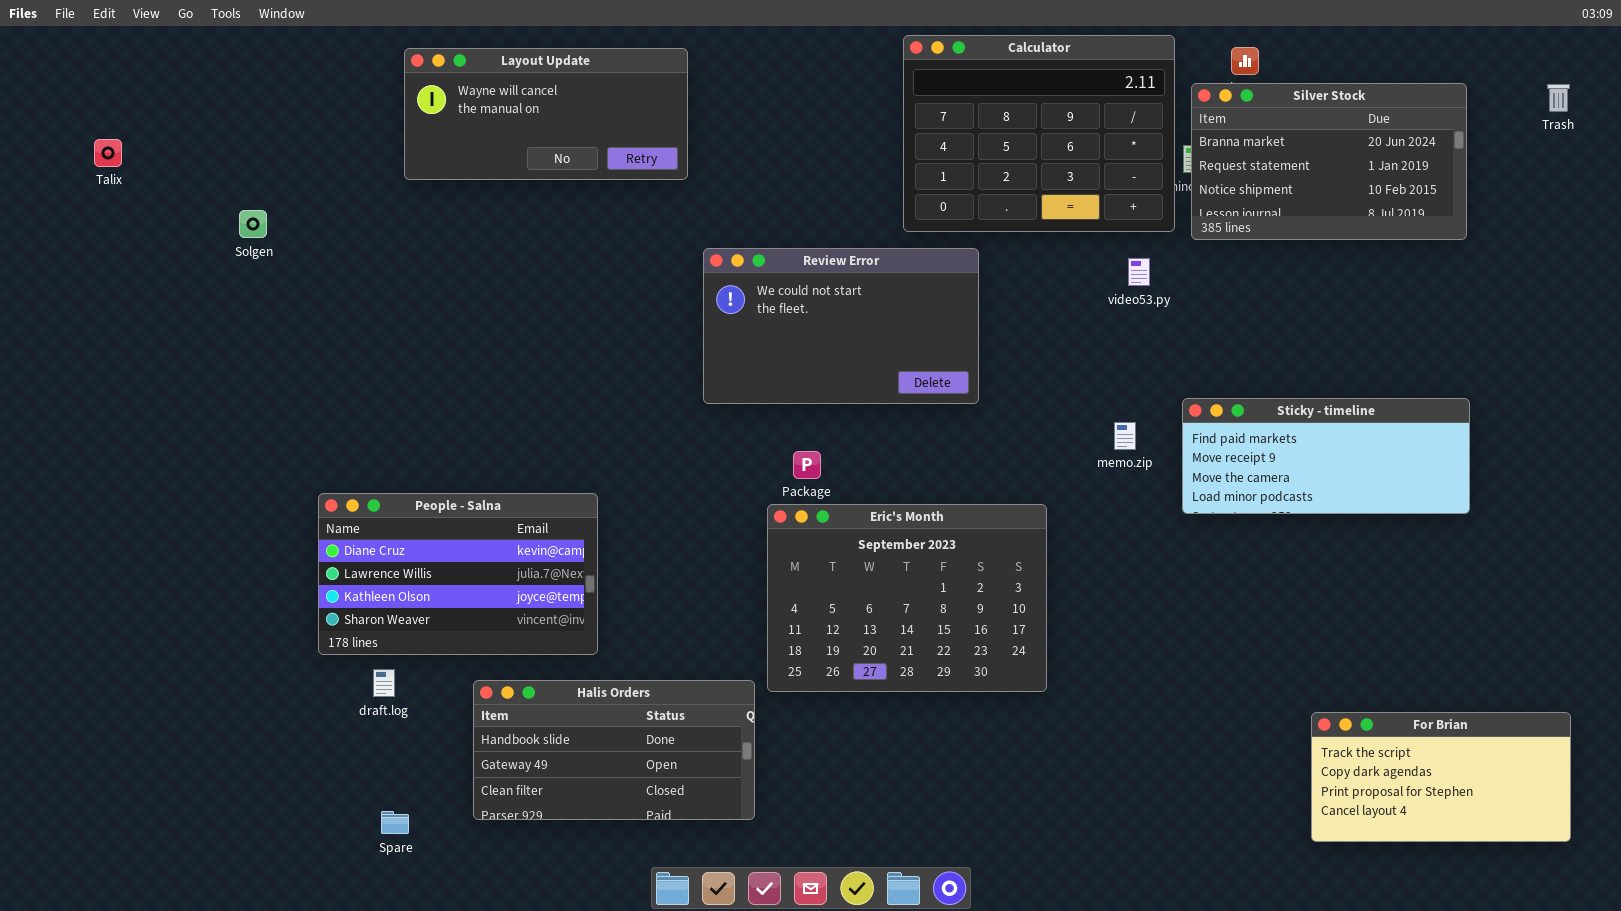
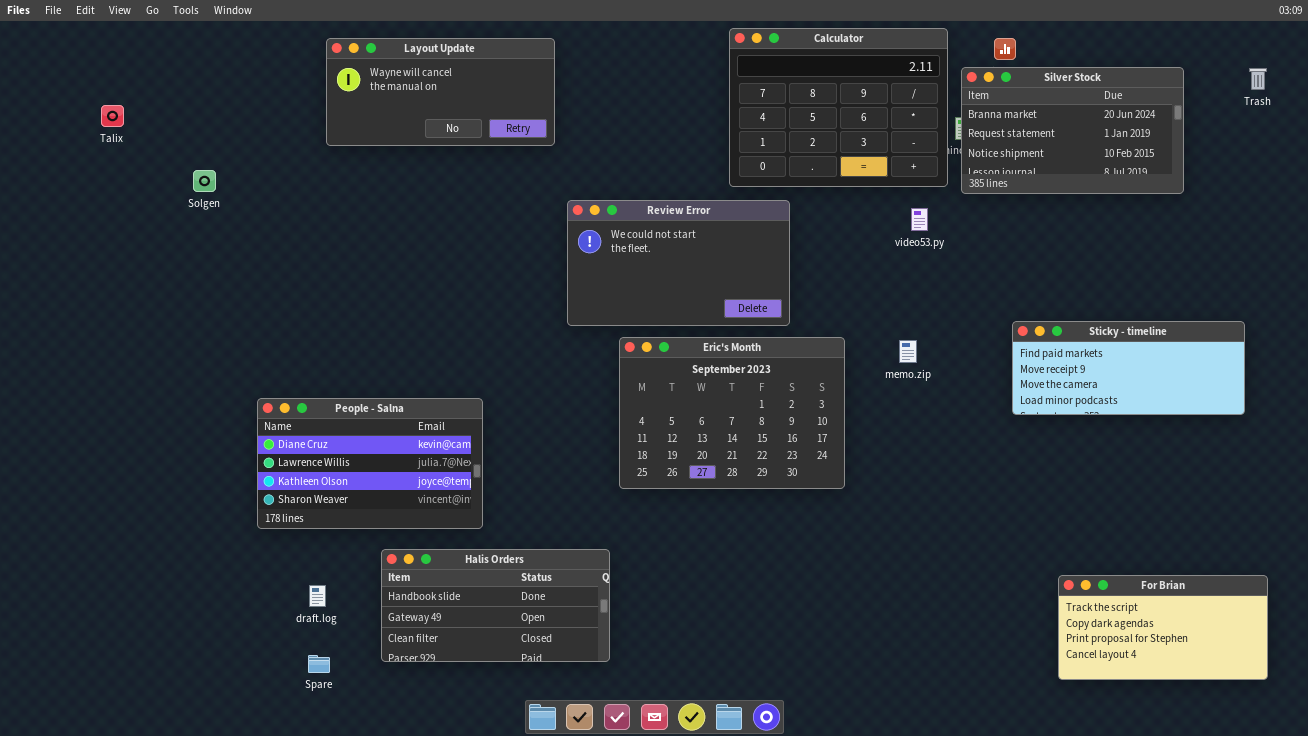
Talix: [94,139,122,167] -> [101,105,124,127], moved
Sticky - timeline: [1182,398,1470,514] -> [1012,321,1245,415], moved
Eric's Month: [767,504,1047,692] -> [619,337,845,489], moved
draft.log: [373,669,395,697] -> [309,585,326,607], moved

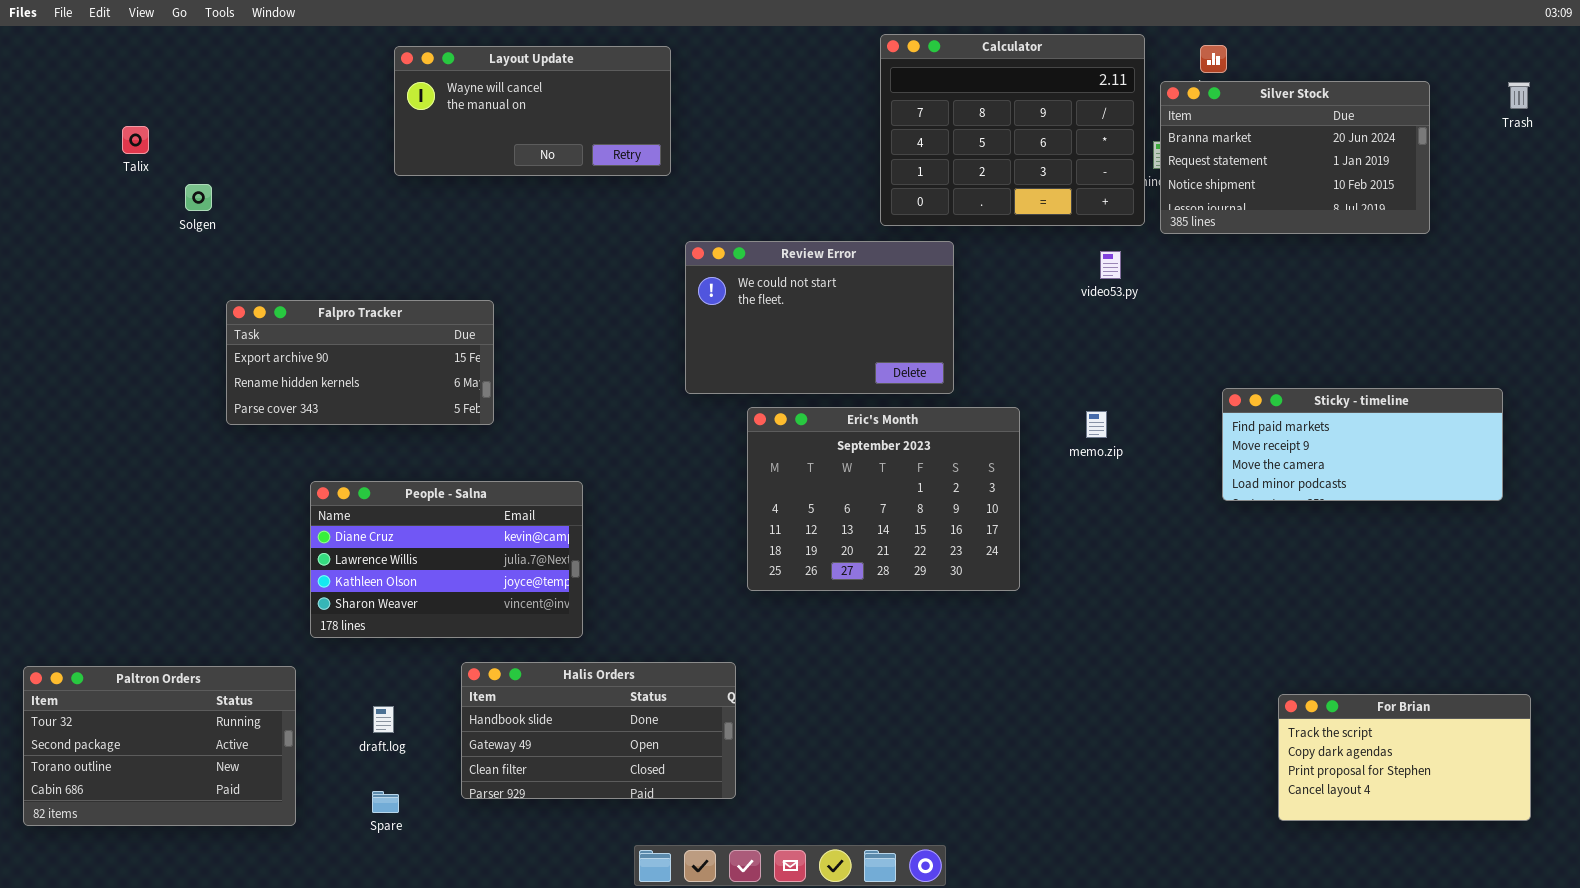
Solgen: [193,170,216,192] -> [185,184,212,211], moved
Falpro Tracker: none -> [226,300,494,425], opened
Paltron Orders: none -> [23,666,296,826], opened

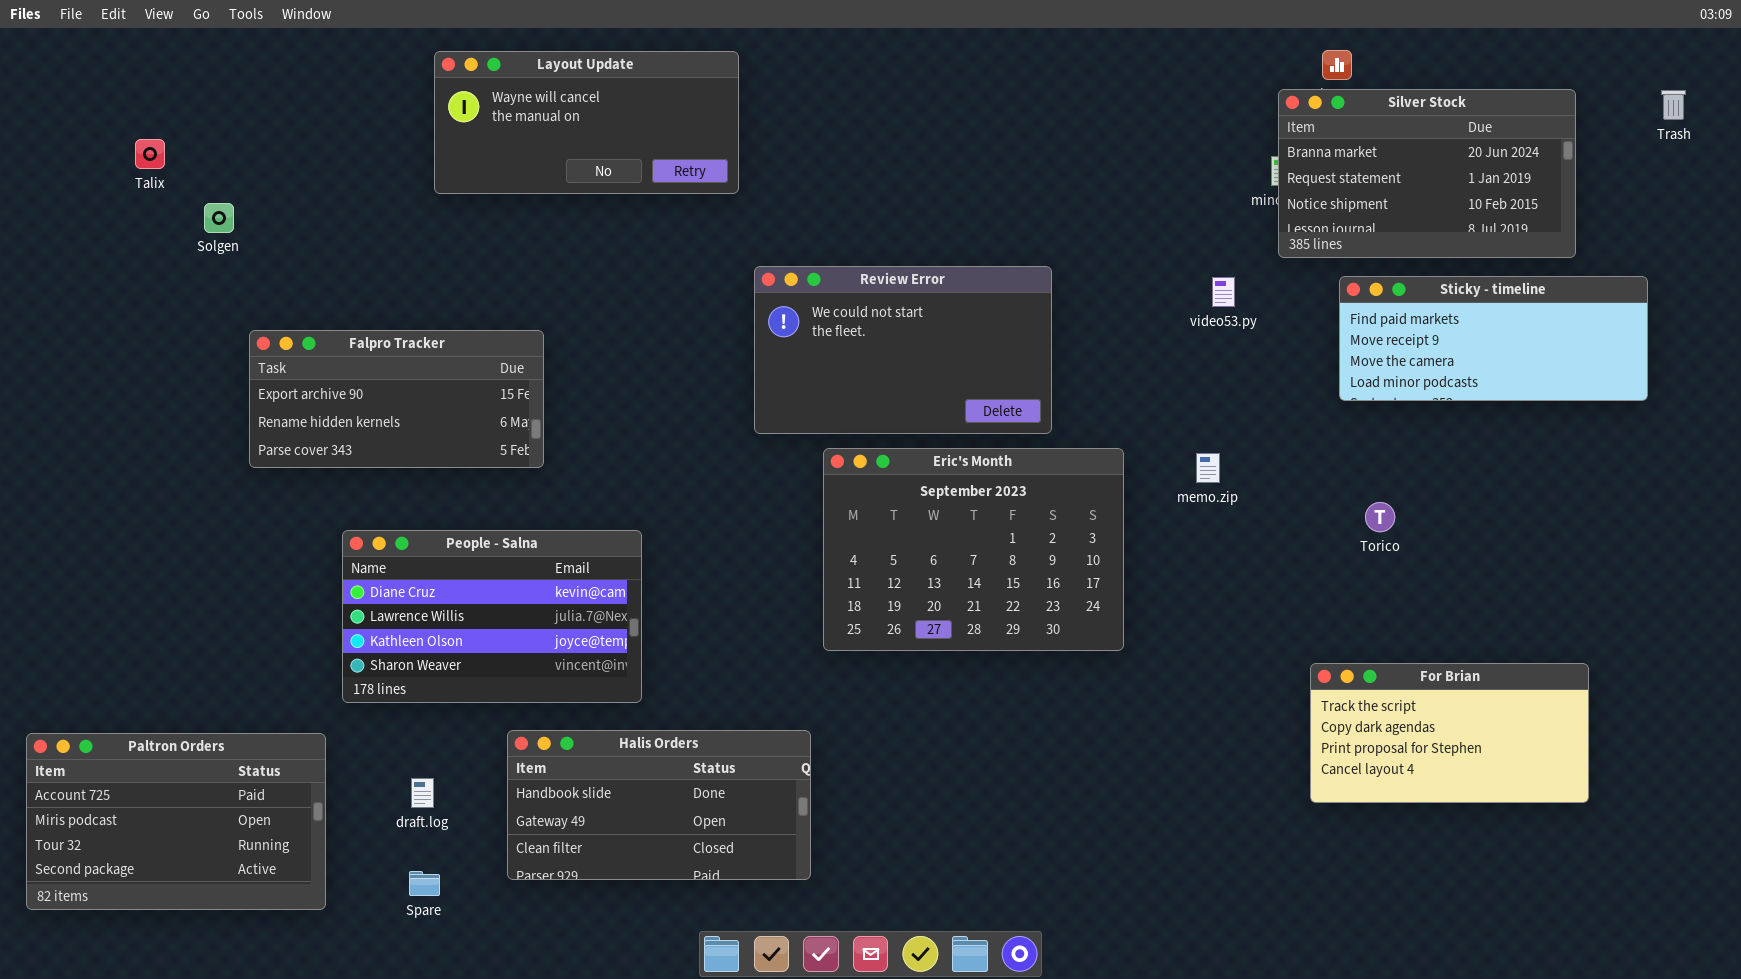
Calculator: [880,34,1145,226] -> none, closed
Sticky - timeline: [1222,388,1503,501] -> [1339,276,1648,401], moved
Paltron Orders: [23,666,296,826] -> [26,733,326,910], scrolled up 2 rows
For Brian: [1278,694,1531,821] -> [1310,663,1589,803], moved

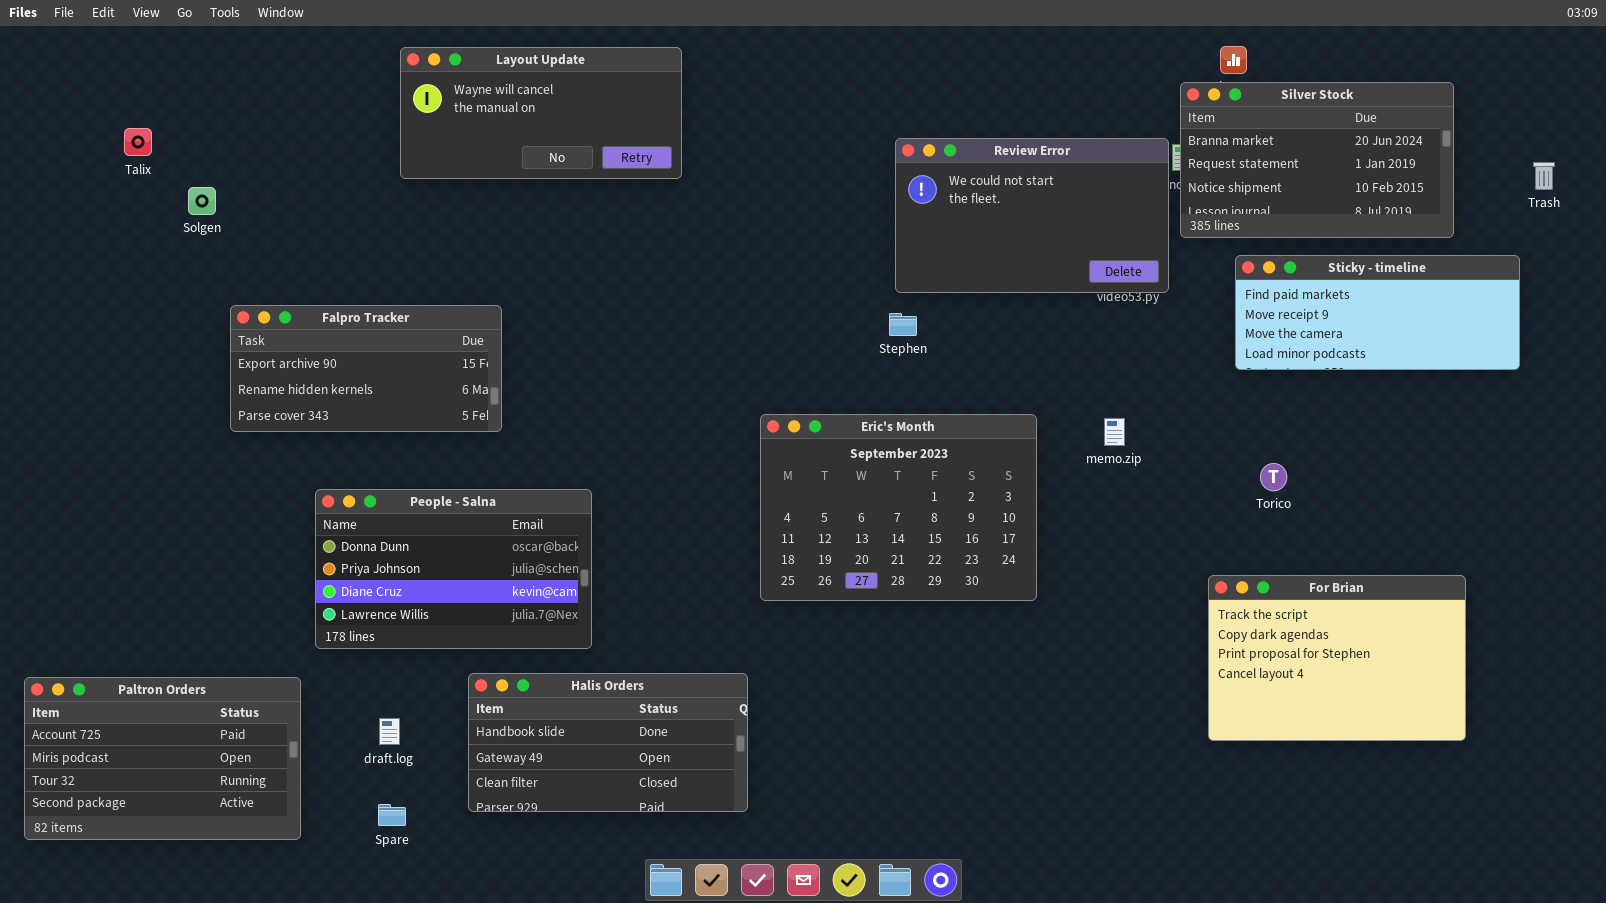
Trash: [1661,90,1686,120] -> [1533,162,1555,190], moved
Review Error: [754,266,1052,434] -> [895,138,1169,293], moved
People - Salna: [342,530,642,703] -> [315,489,592,649], scrolled up 2 rows
For Brian: [1310,663,1589,803] -> [1208,575,1466,741], resized

